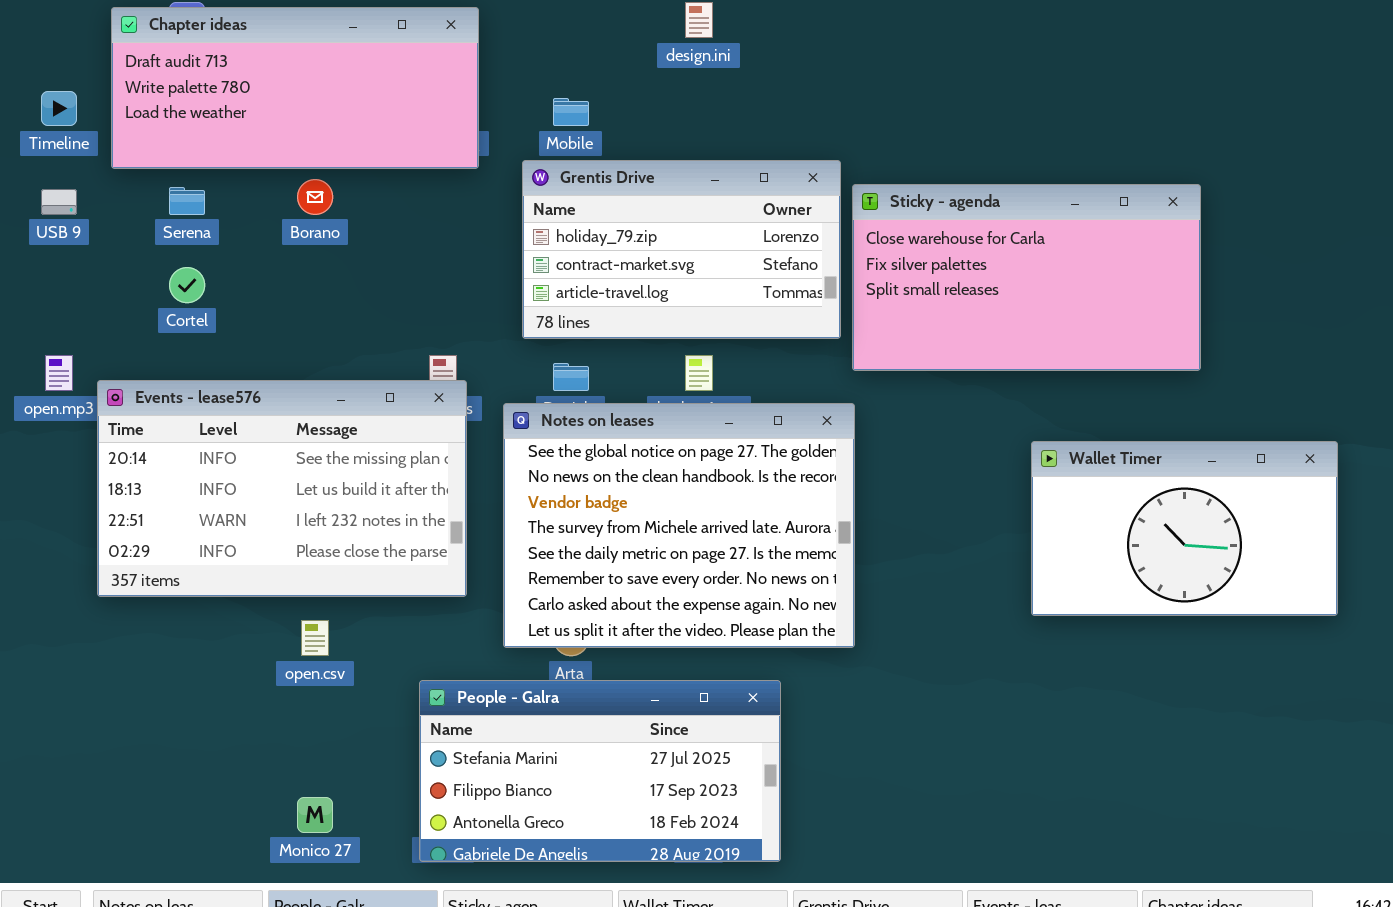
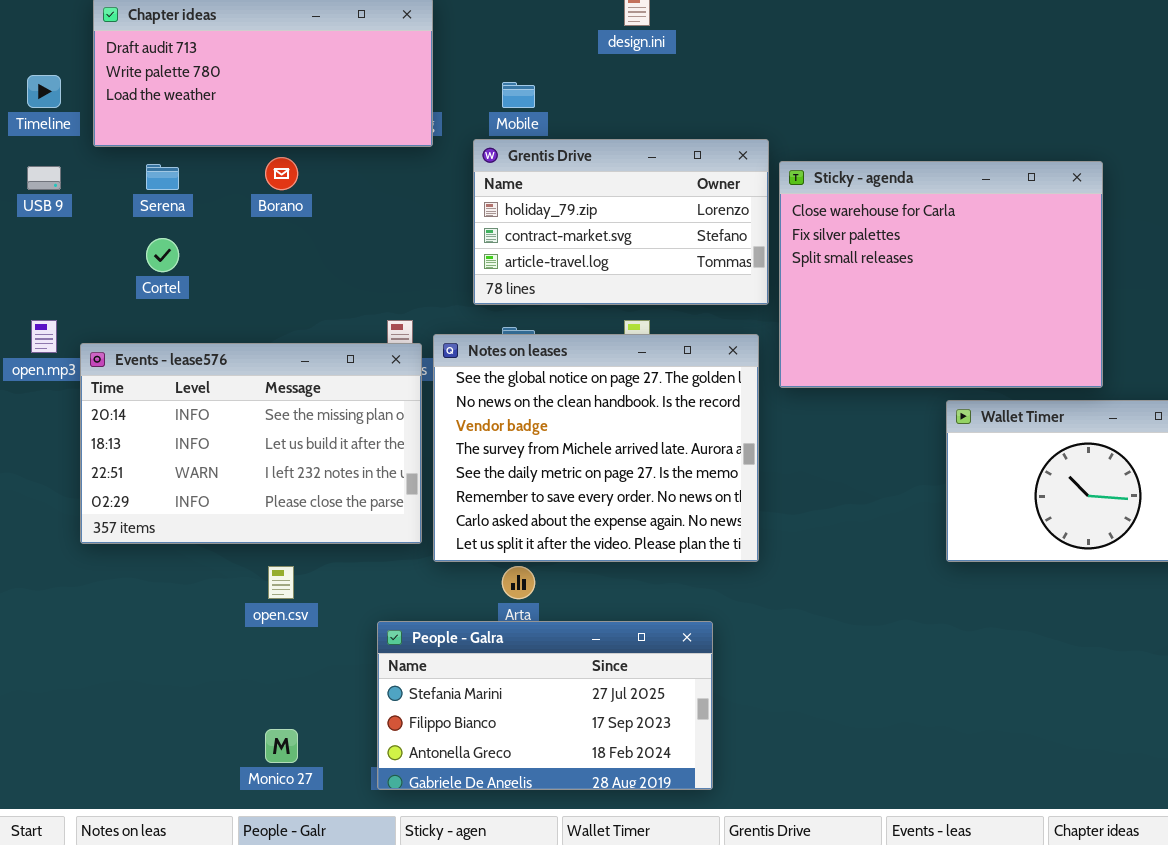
Sticky - agenda: [852,184,1201,371] -> [779,161,1103,388], resized
Notes on leases: [503,403,855,648] -> [433,334,759,562], moved

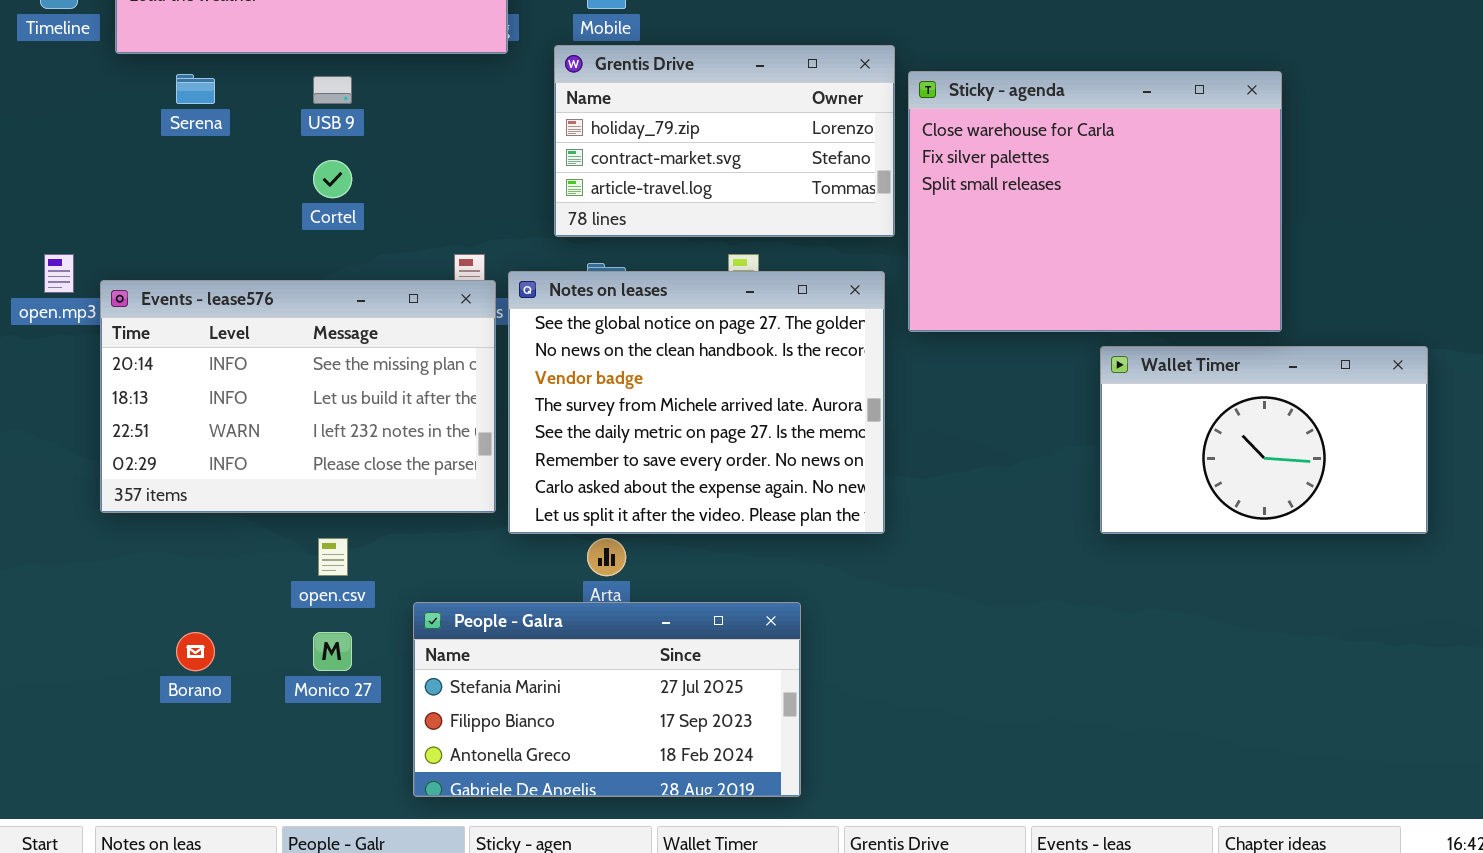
Borano: [265,157,298,190] -> [176,632,215,671], moved
USB 9: [27,166,61,190] -> [313,76,352,104], moved
Cortel: [146,238,179,272] -> [313,160,352,198], moved
People - Galra: [377,621,713,790] -> [413,602,801,797], moved
Monico 27: [265,729,298,763] -> [313,632,352,671], moved

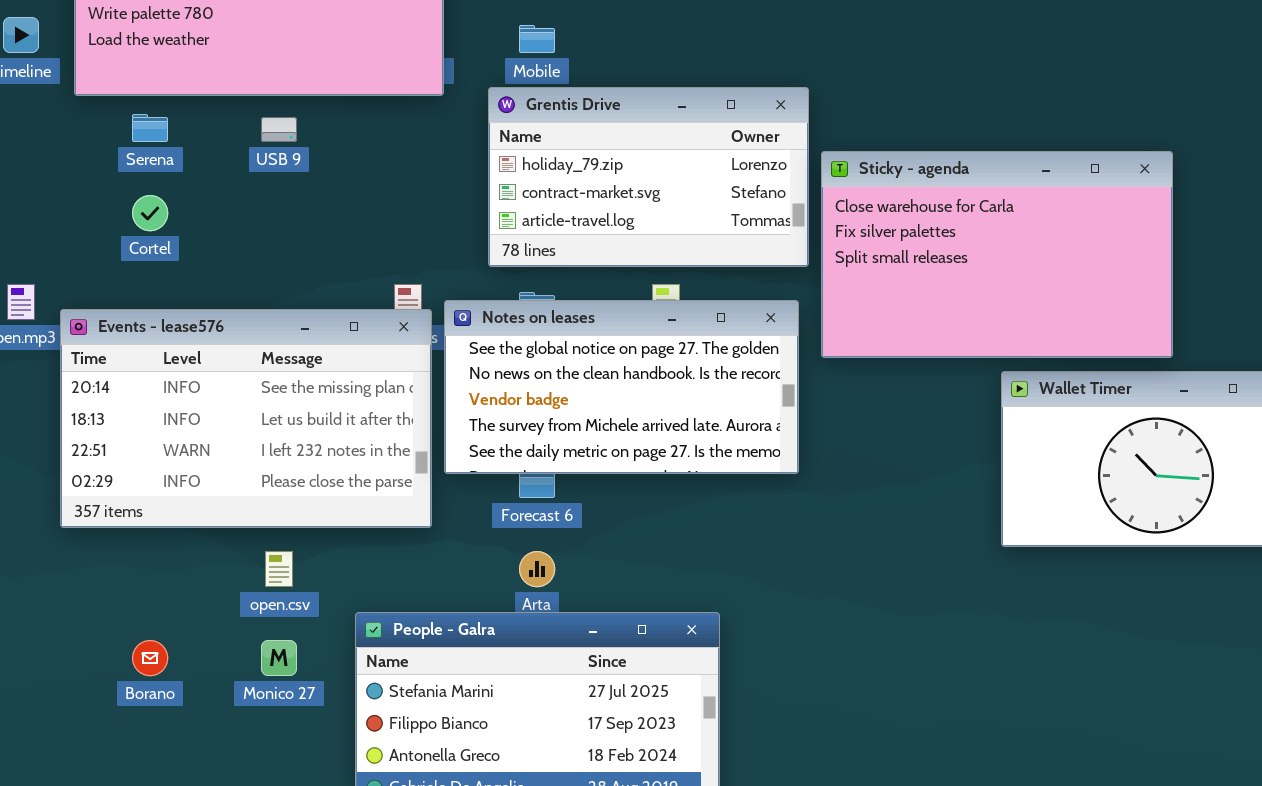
Sticky - agenda: [908,71,1282,332] -> [821,151,1173,358], resized
Cortel: [313,160,352,198] -> [132,195,168,231], moved
Notes on leases: [508,271,885,534] -> [444,300,799,474], resized

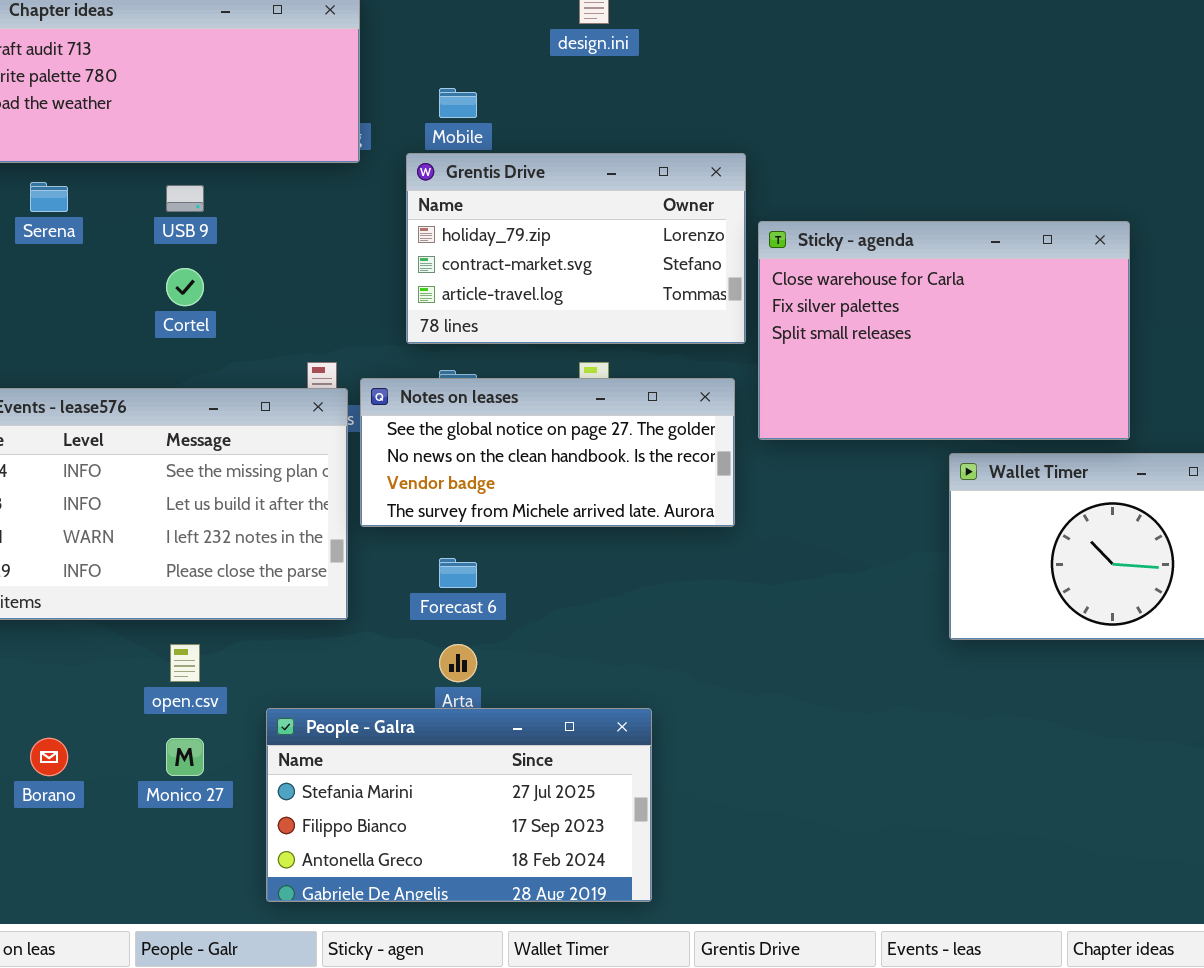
Cortel: [132,195,168,231] -> [166,268,204,306], moved
Notes on leases: [444,300,799,474] -> [360,378,735,527], resized

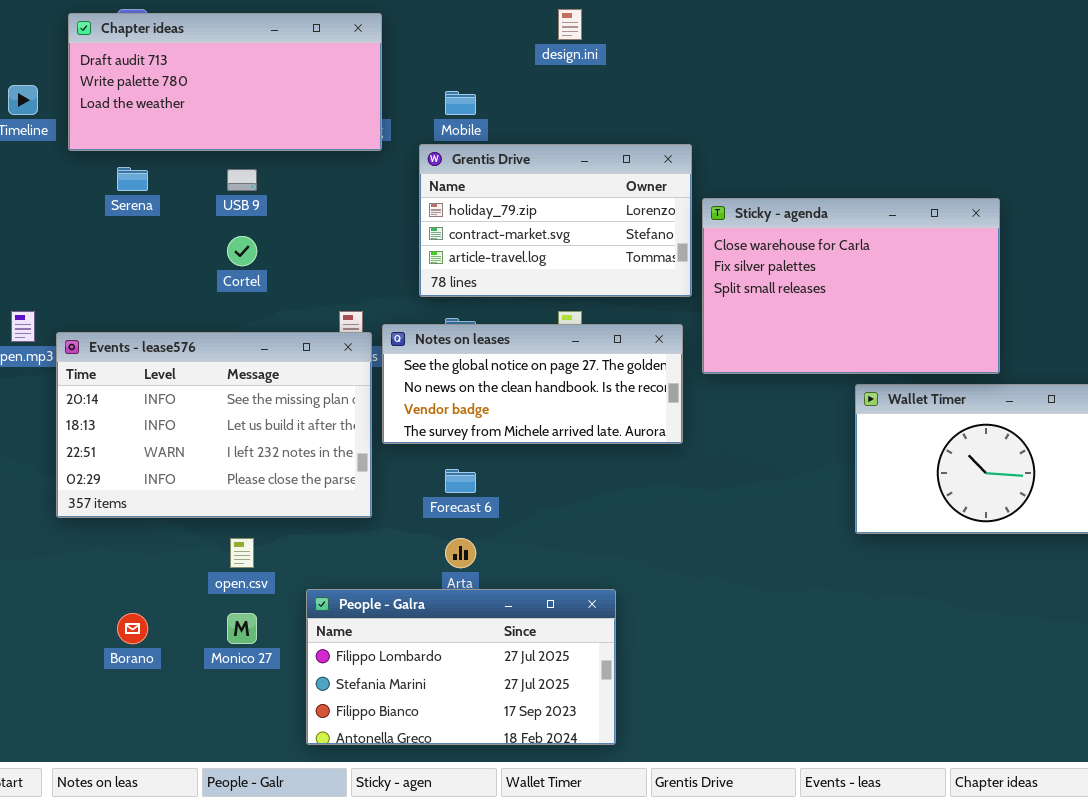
People - Galra: [266,708,652,902] -> [306,589,616,745], scrolled up 1 row

